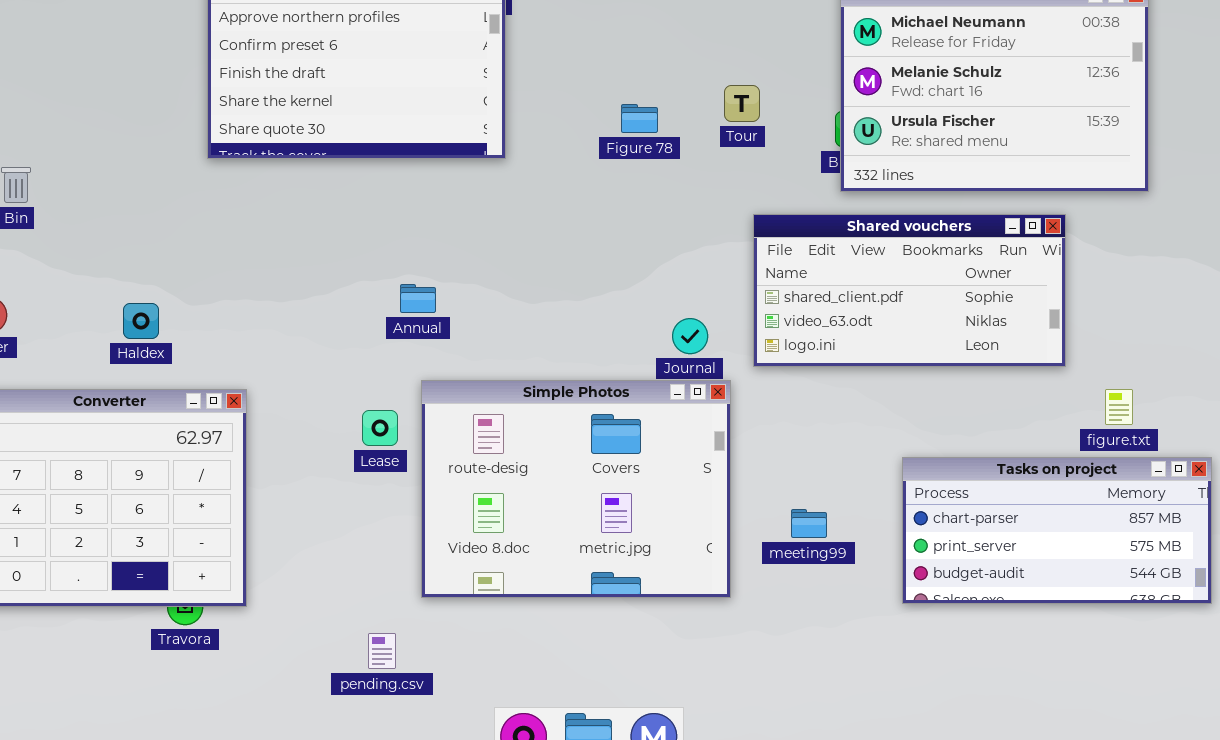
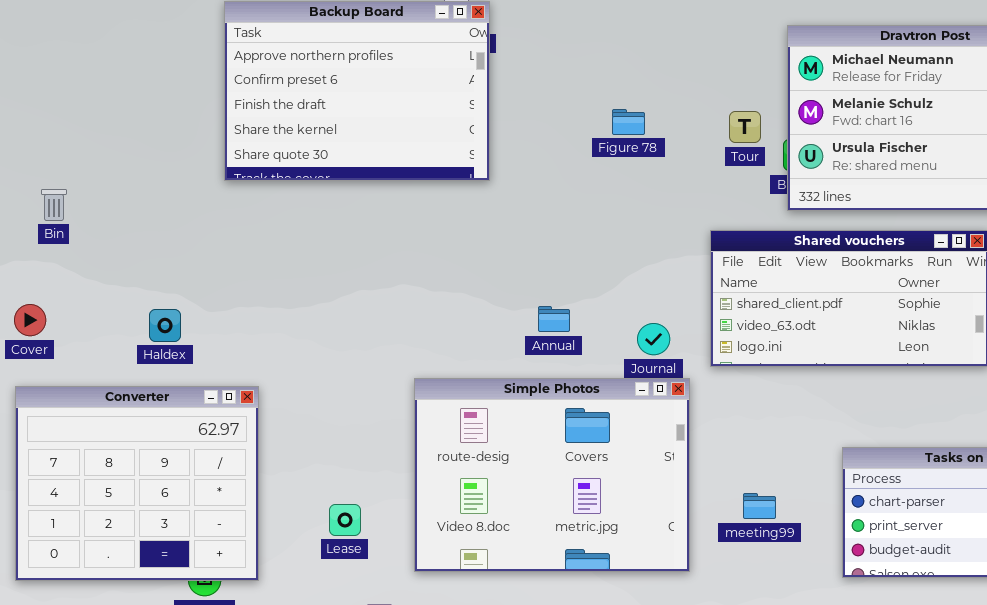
Tour: [724,85,760,122] -> [729,111,761,143], moved
Figure 78: [621,104,658,133] -> [612,109,645,135], moved
Annual: [400,284,436,313] -> [538,306,570,332], moved
Lease: [362,410,398,446] -> [329,504,361,536], moved

